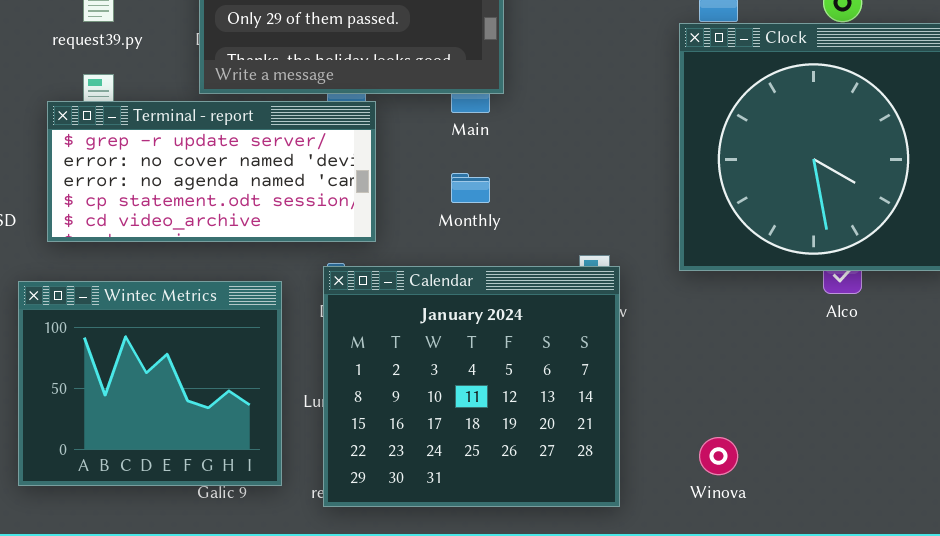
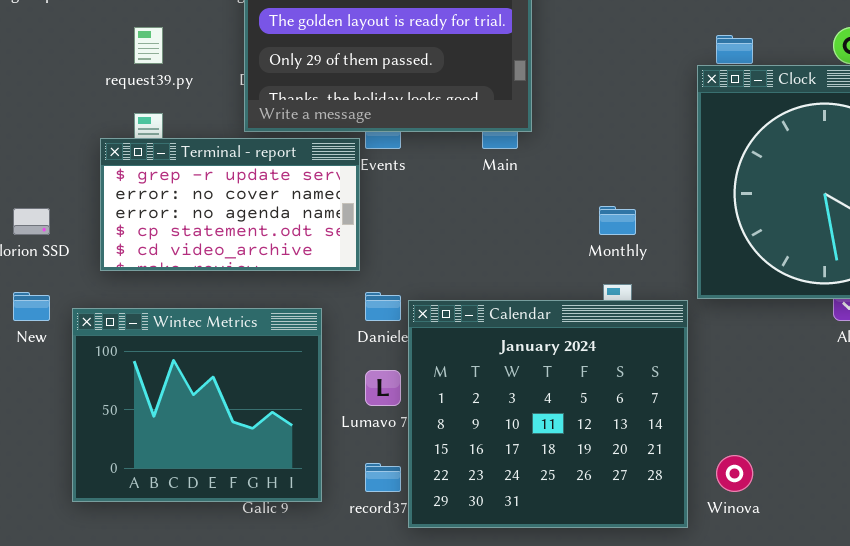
Terminal - report: [47,101,376,242] -> [100,138,360,271], resized
Monthly: [451,173,490,203] -> [599,206,636,235], moved
Calendar: [323,266,620,507] -> [408,300,688,528], moved

